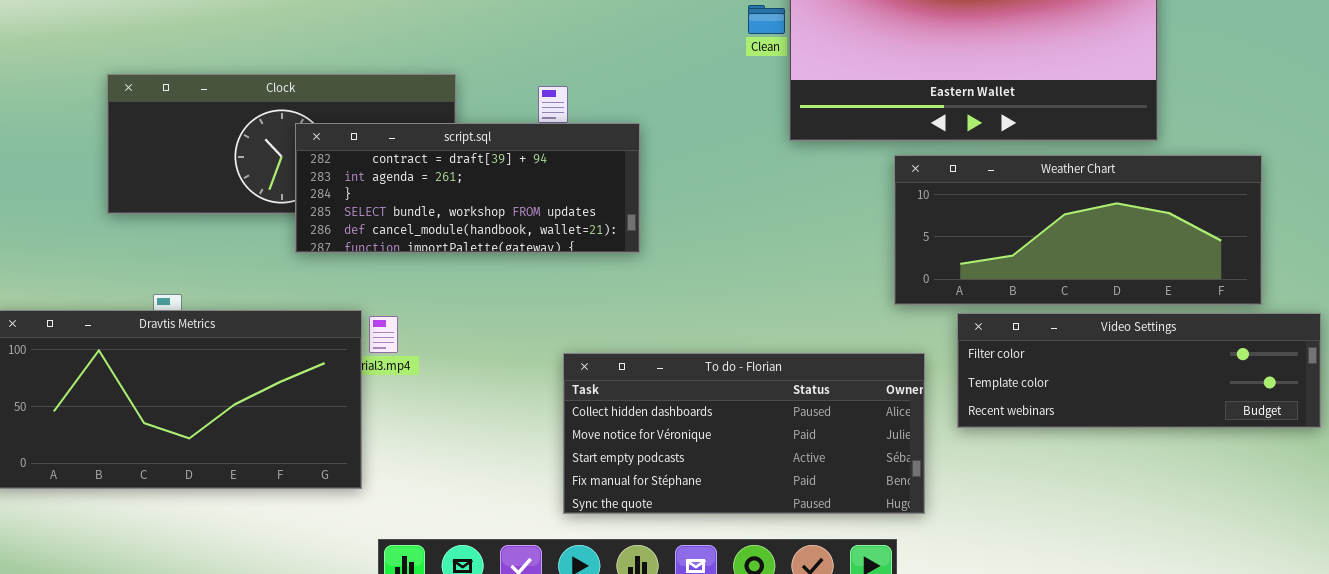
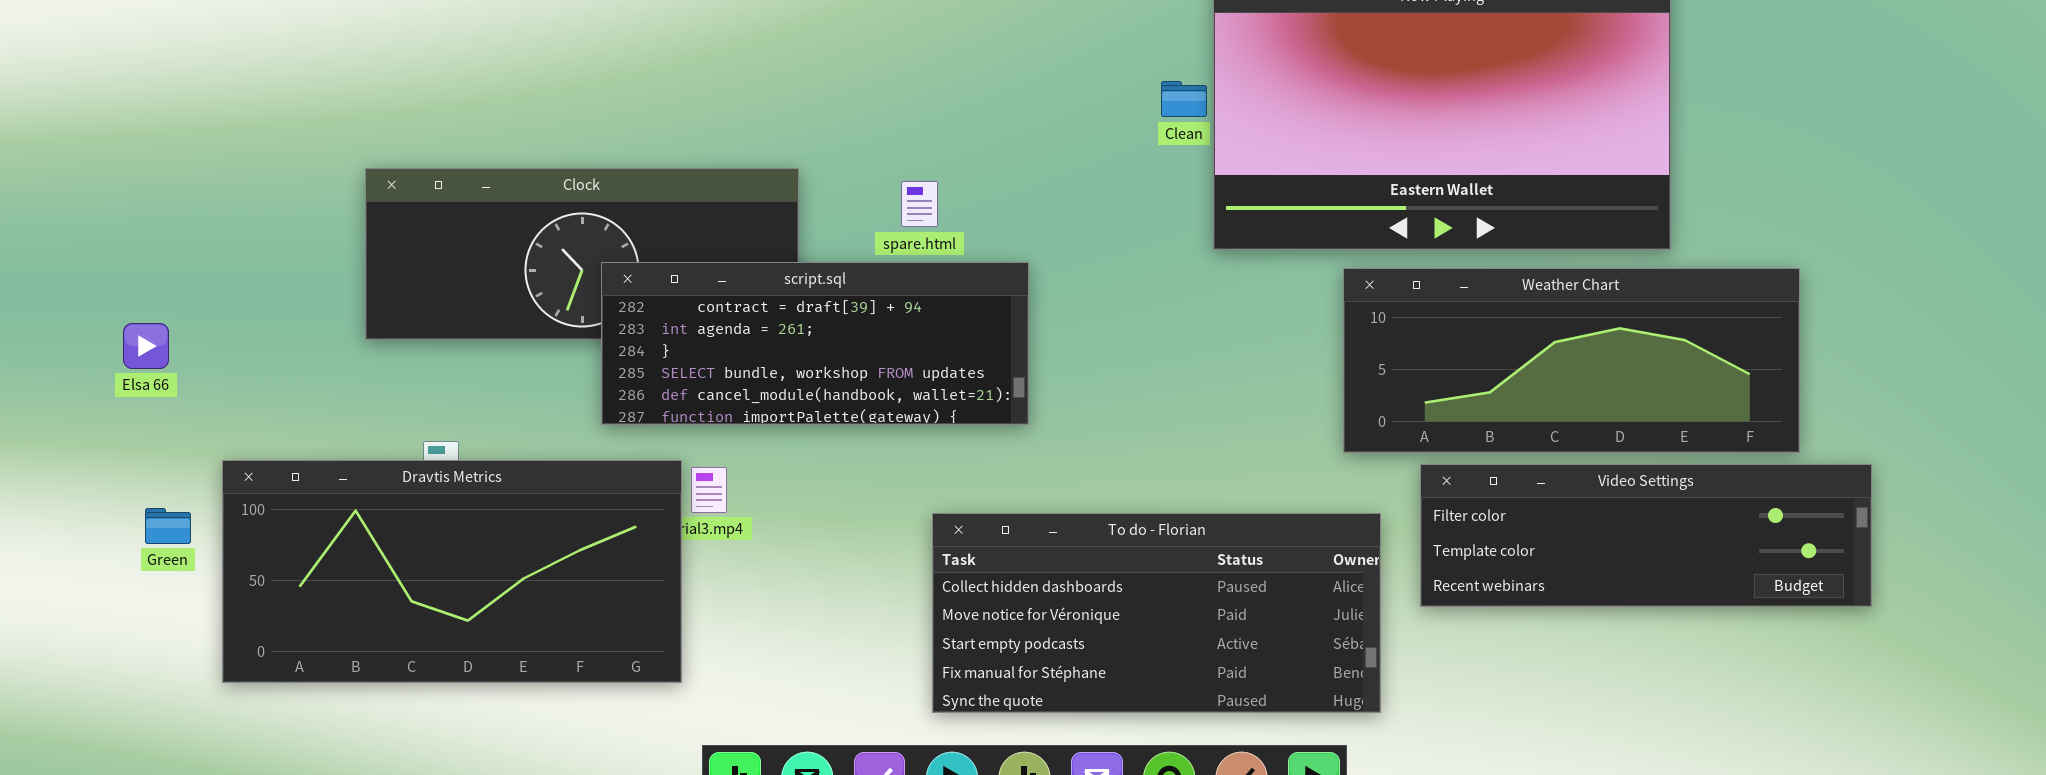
script.sql: [295,123,640,253] -> [601,262,1029,425], moved

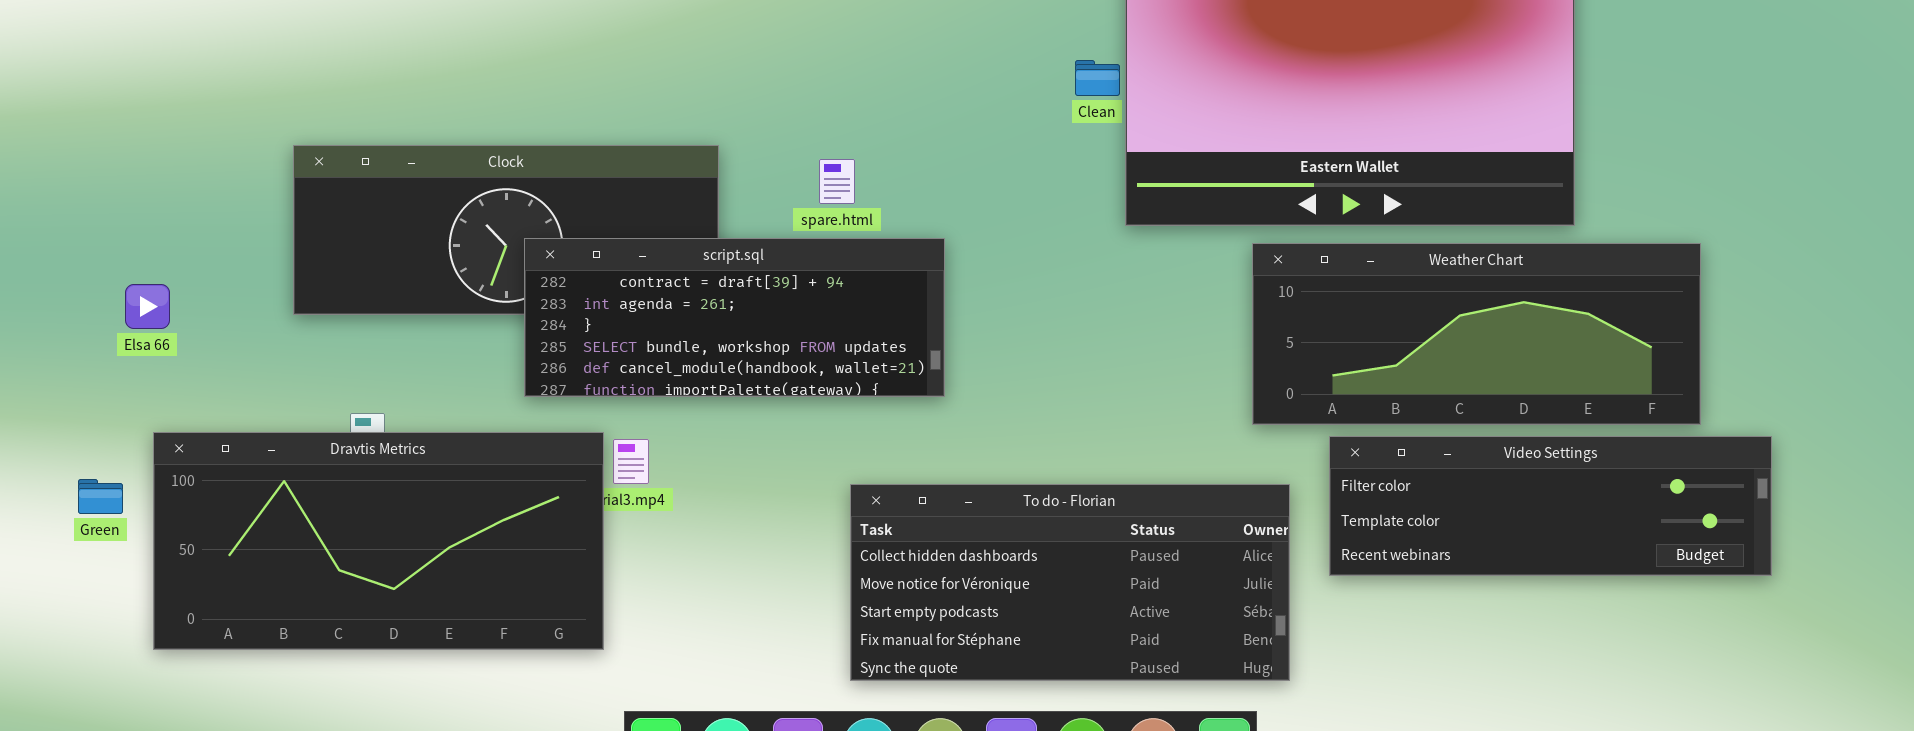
Elsa 66: [123,323,169,369] -> [125,284,170,329], moved

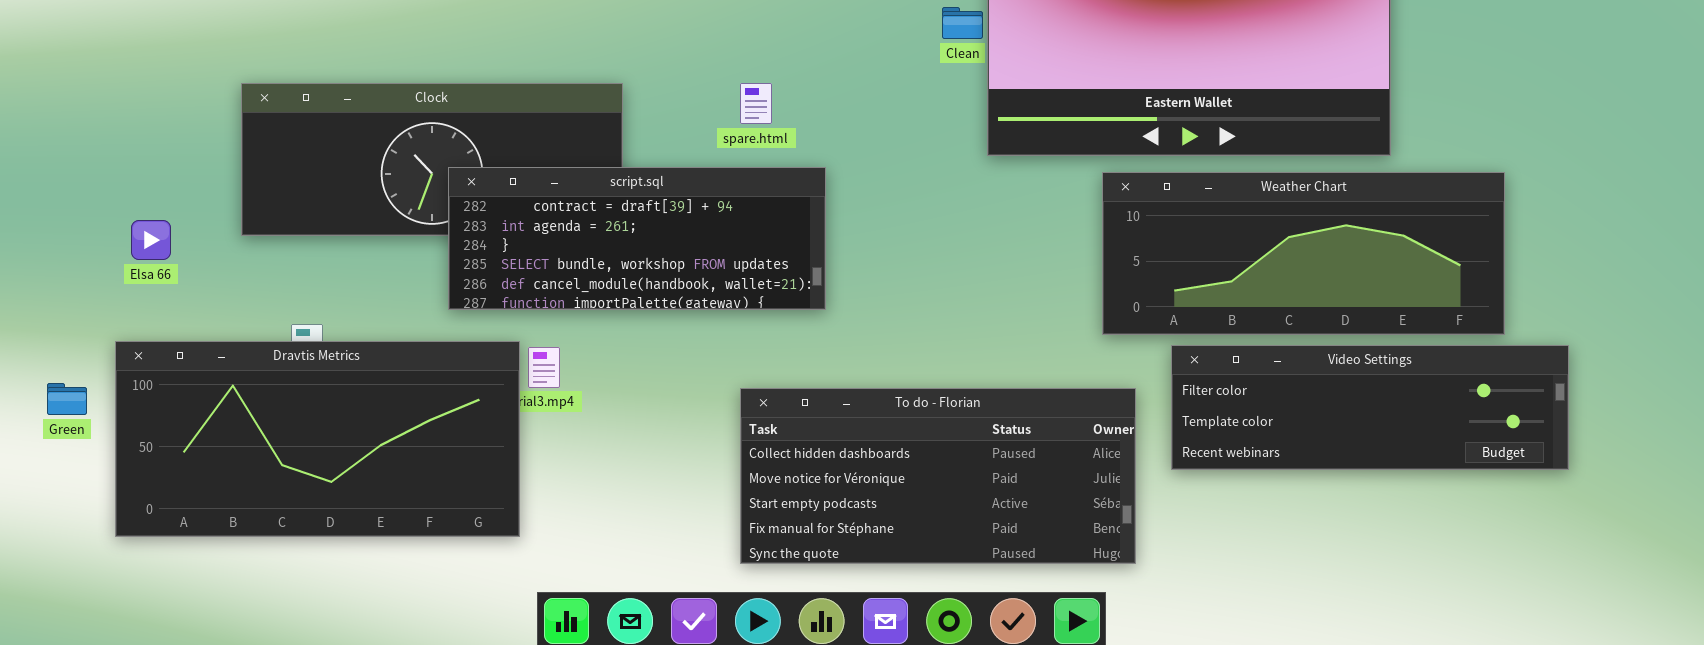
spare.html: [819,159,855,204] -> [740,83,772,124], moved
Elsa 66: [125,284,170,329] -> [131,220,171,260], moved

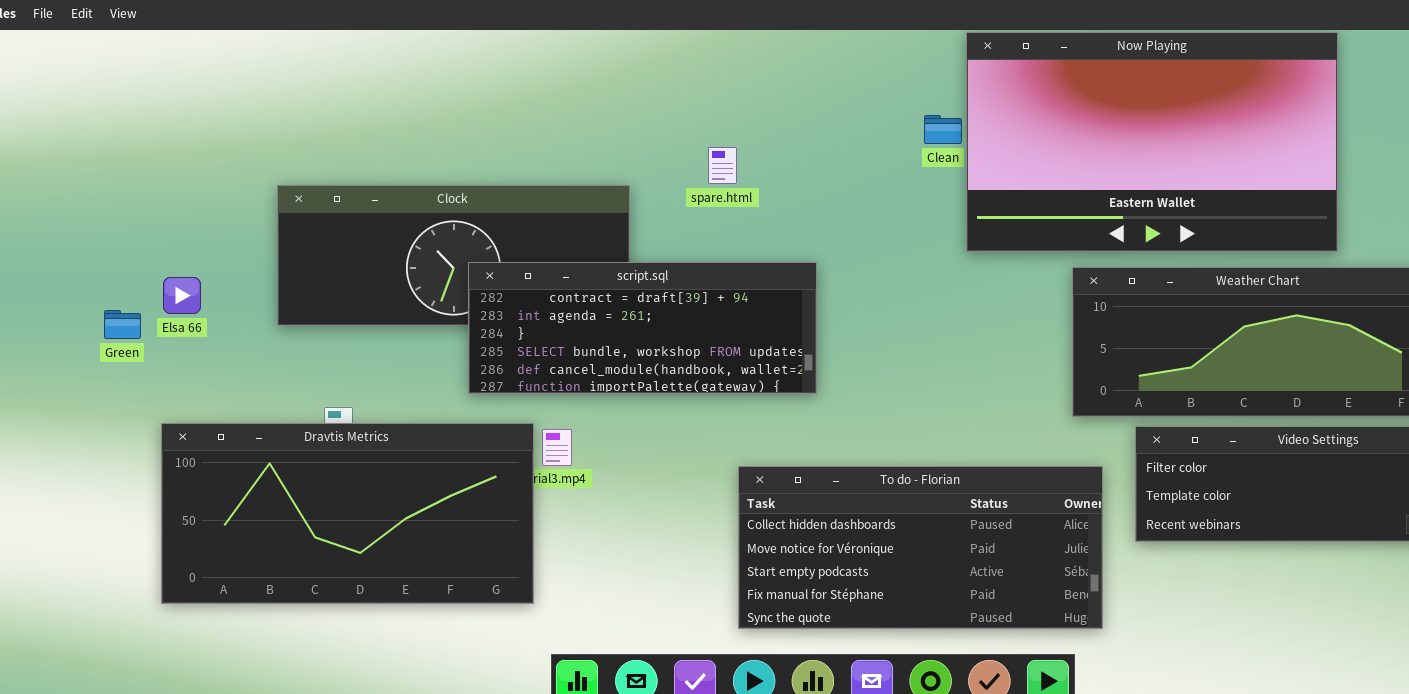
spare.html: [740,83,772,124] -> [708,147,737,184], moved
Elsa 66: [131,220,171,260] -> [163,277,201,314], moved
Green: [47,383,87,415] -> [104,310,141,339], moved

